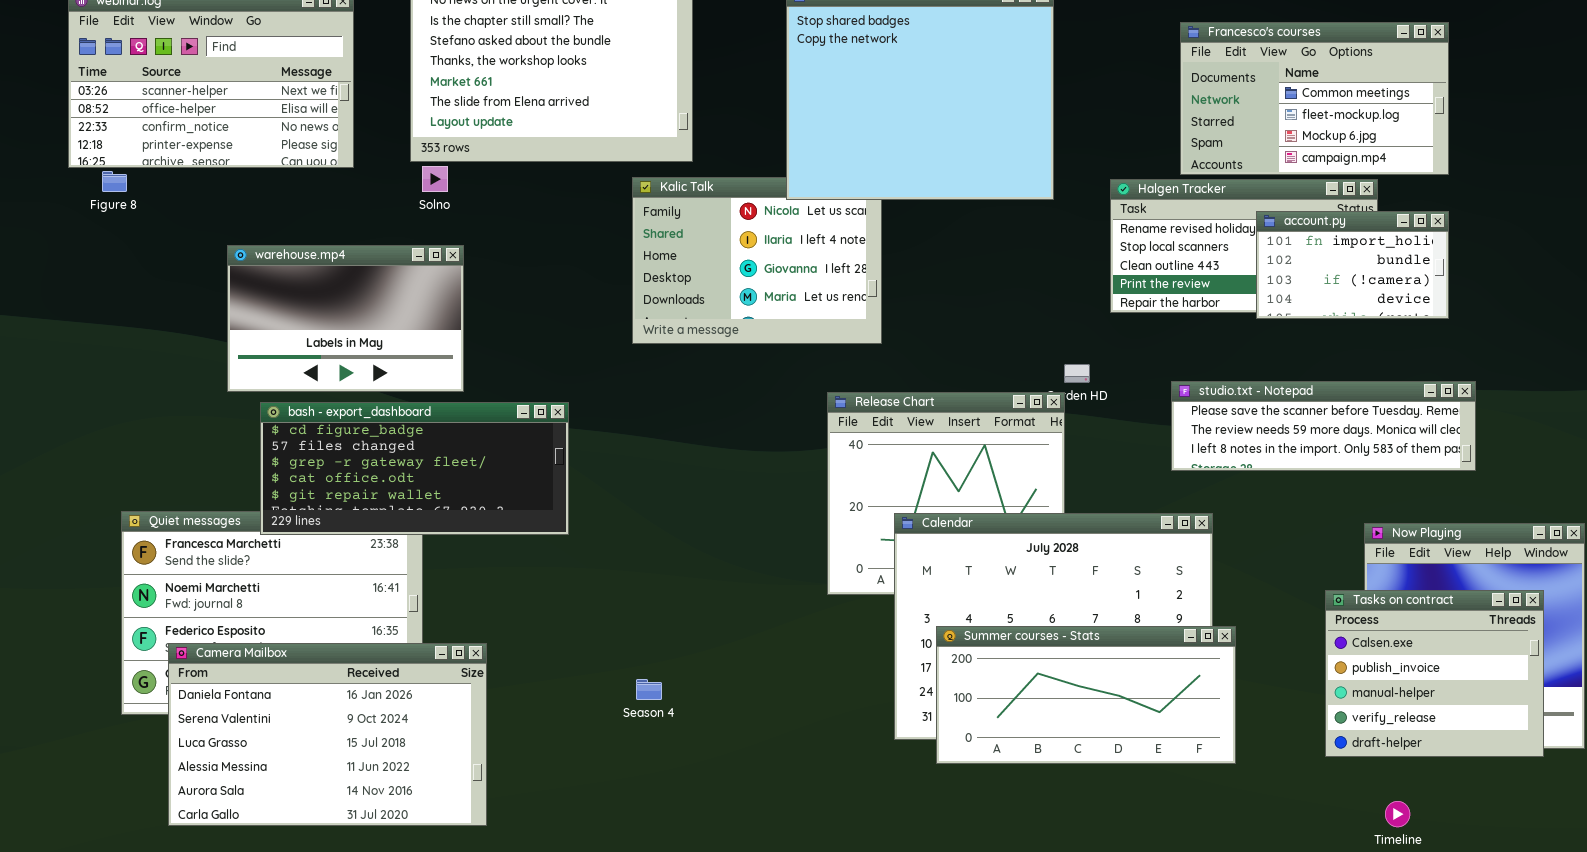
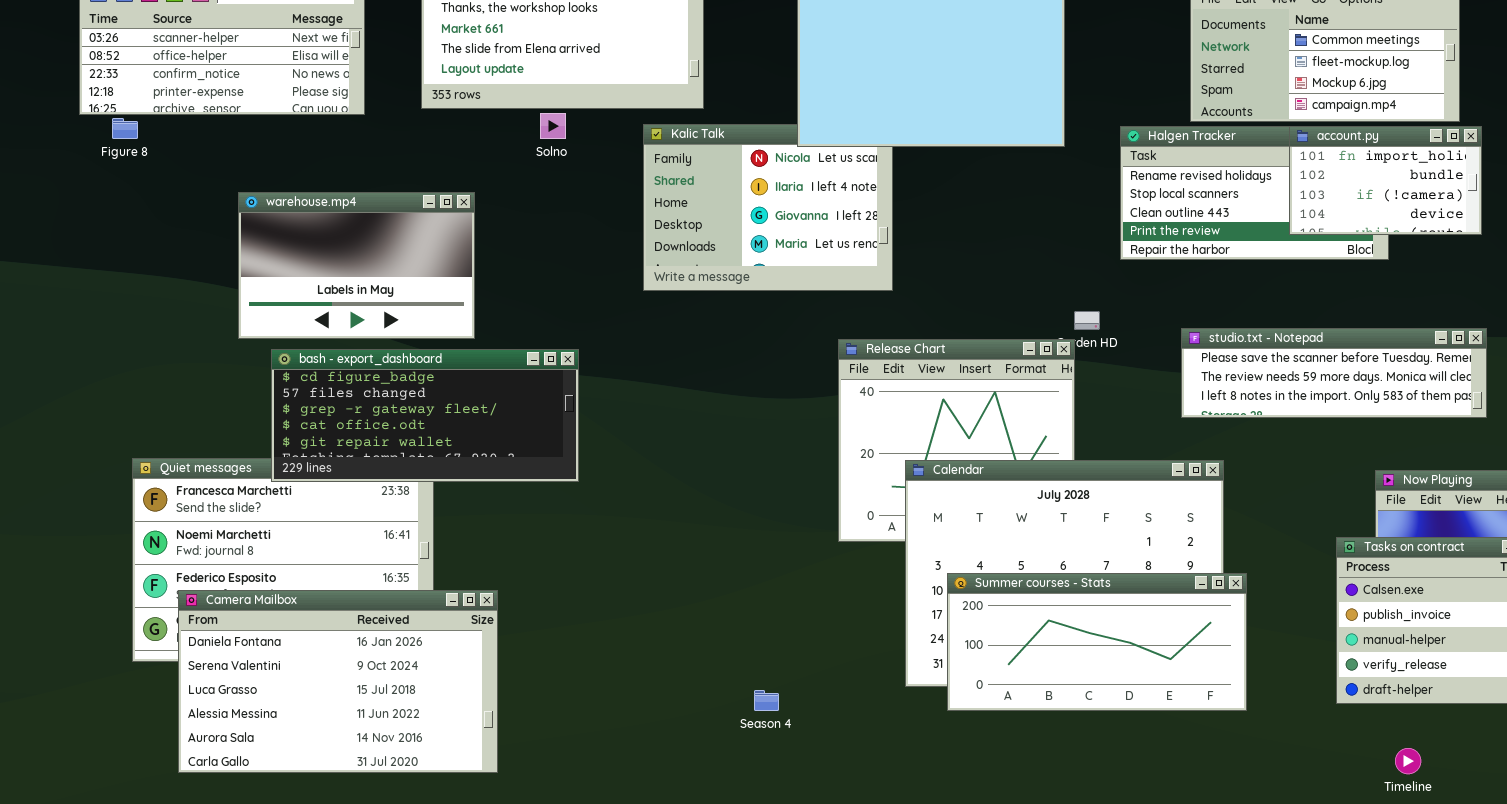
Solno: [422,166,448,192] -> [540,113,566,139], moved
account.py: [1256,211,1449,319] -> [1289,126,1482,235], moved
Season 4: [636,679,662,700] -> [754,690,779,711], moved

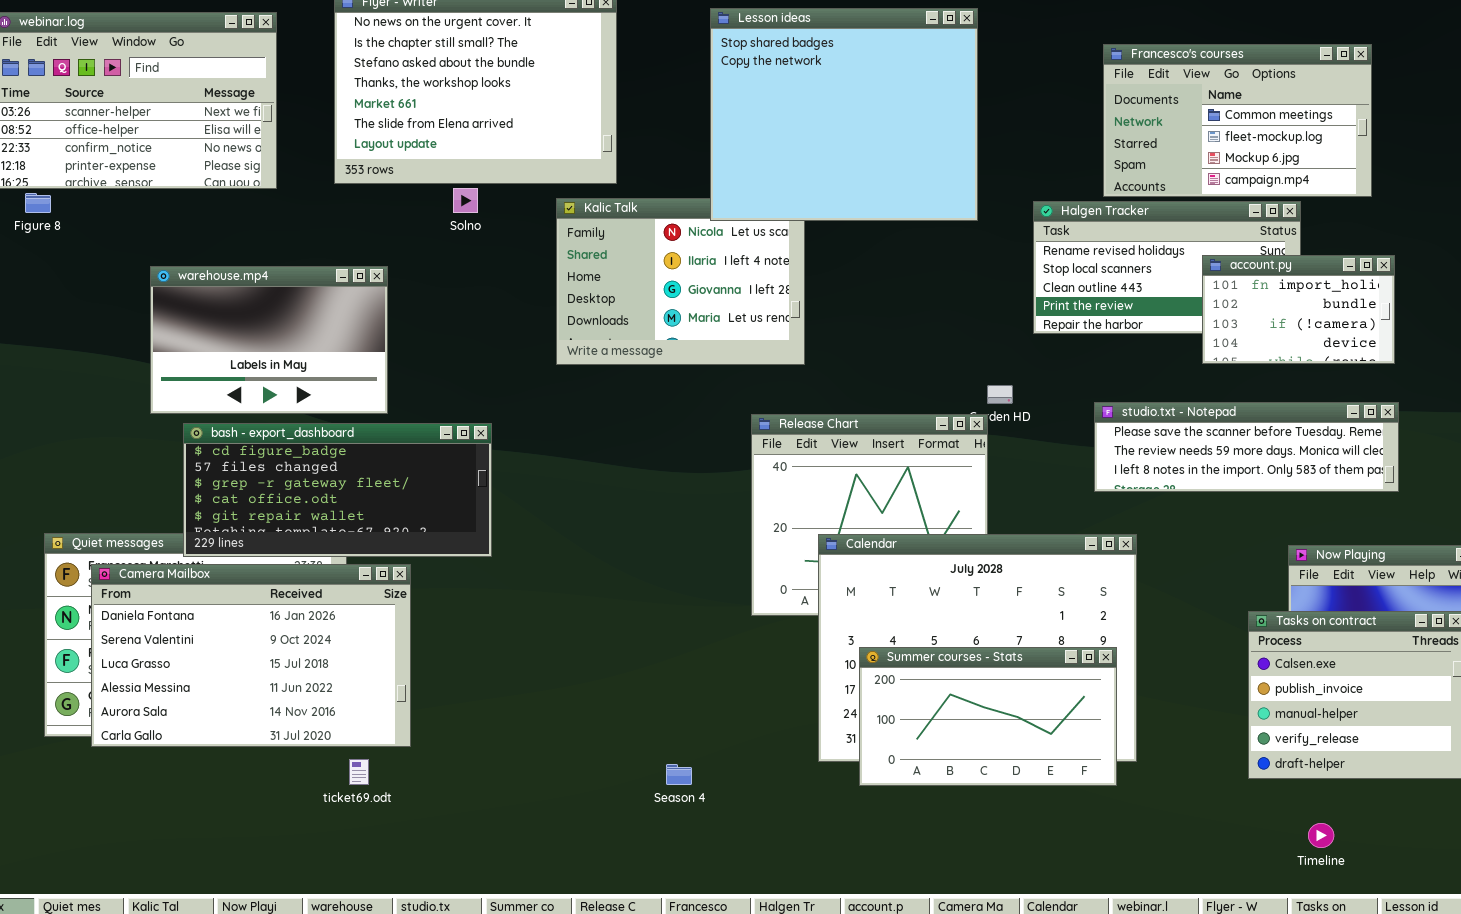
account.py: [1289,126,1482,235] -> [1202,255,1395,364], moved
Summer courses - Stats: [947,573,1247,711] -> [859,647,1117,786], resized
Camera Mailbox: [178,590,498,773] -> [91,564,411,747], moved

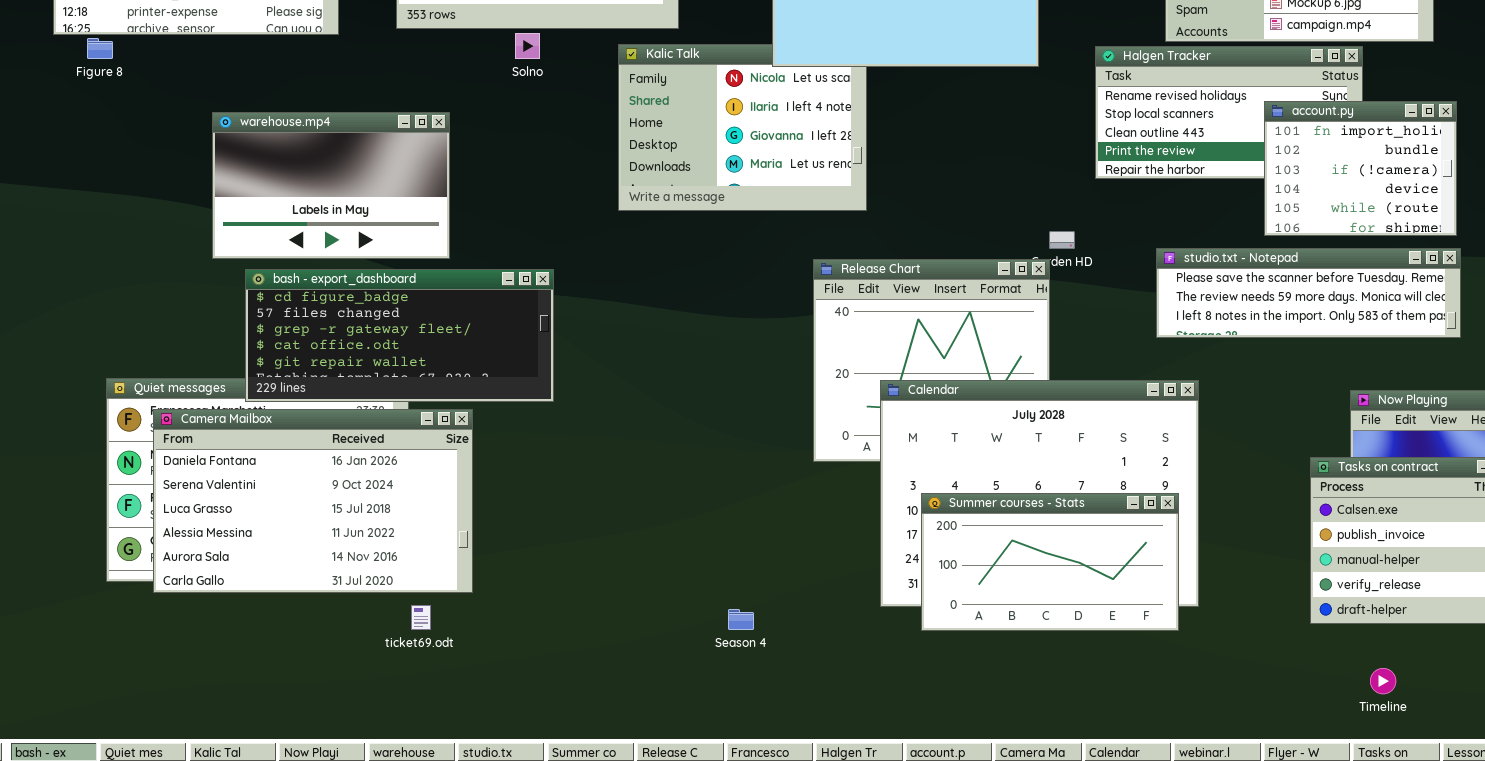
account.py: [1202,255,1395,364] -> [1264,101,1457,236], resized

